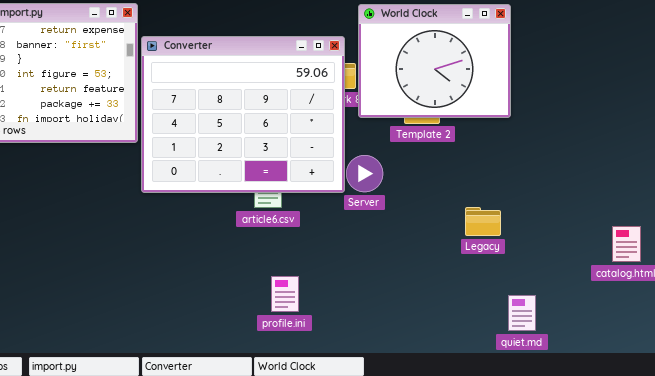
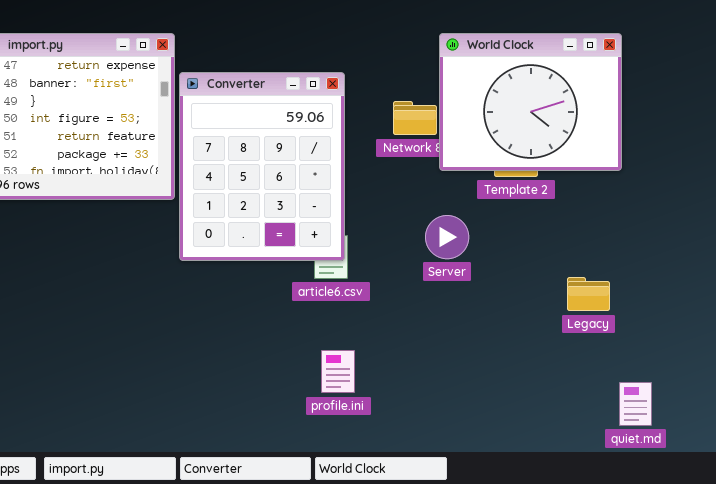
Converter: [141,36,345,193] -> [179,72,345,261], resized
profile.ini: [271,276,299,312] -> [321,350,355,393], moved

